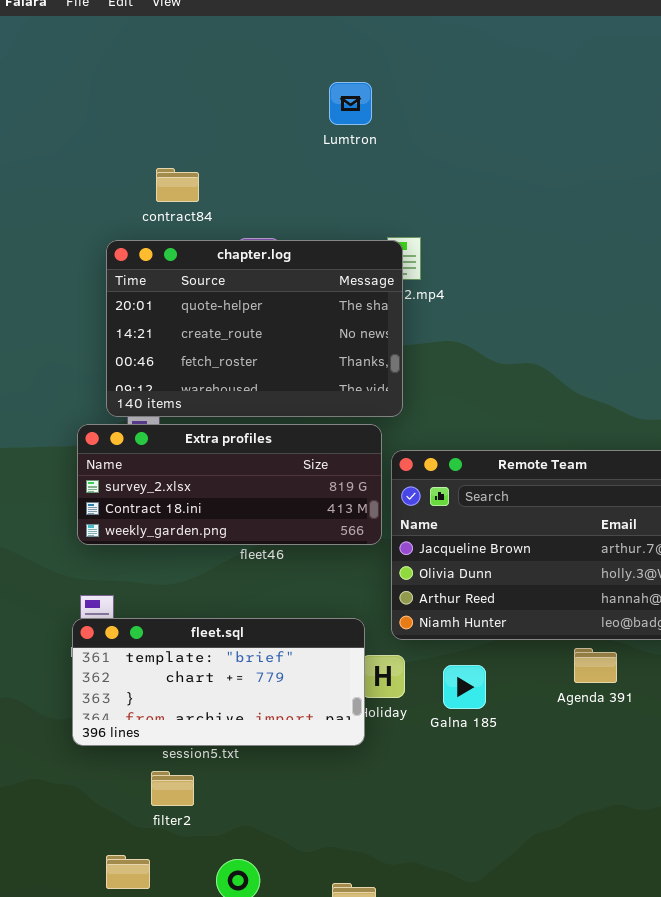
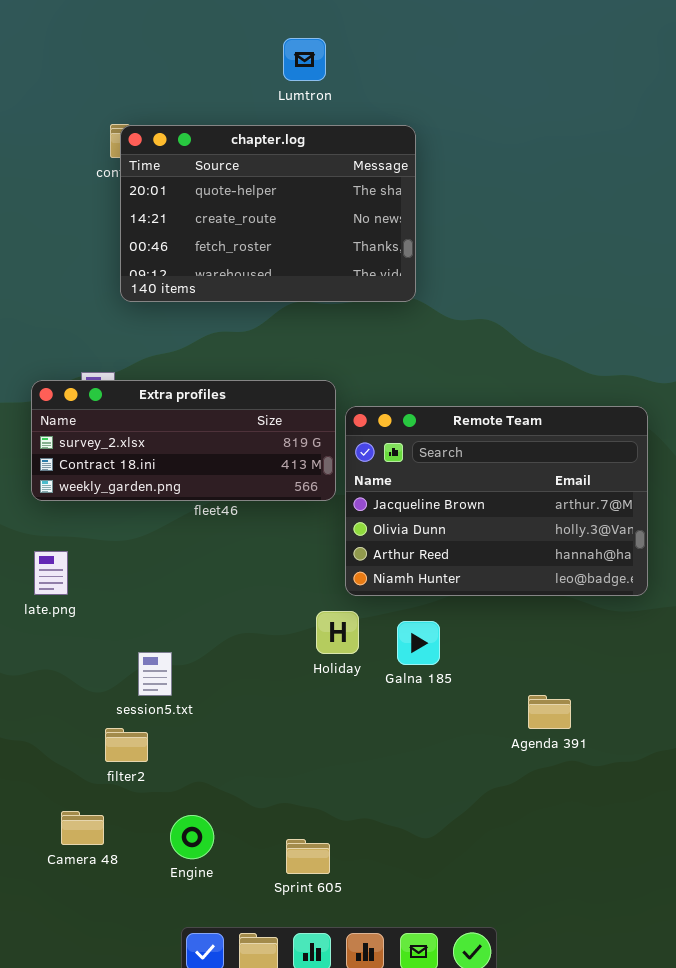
chapter.log: [106,240,403,417] -> [120,125,416,302], moved
fleet.sql: [72,618,365,746] -> none, closed
Agenda 391: [574,648,617,683] -> [528,695,571,729], moved

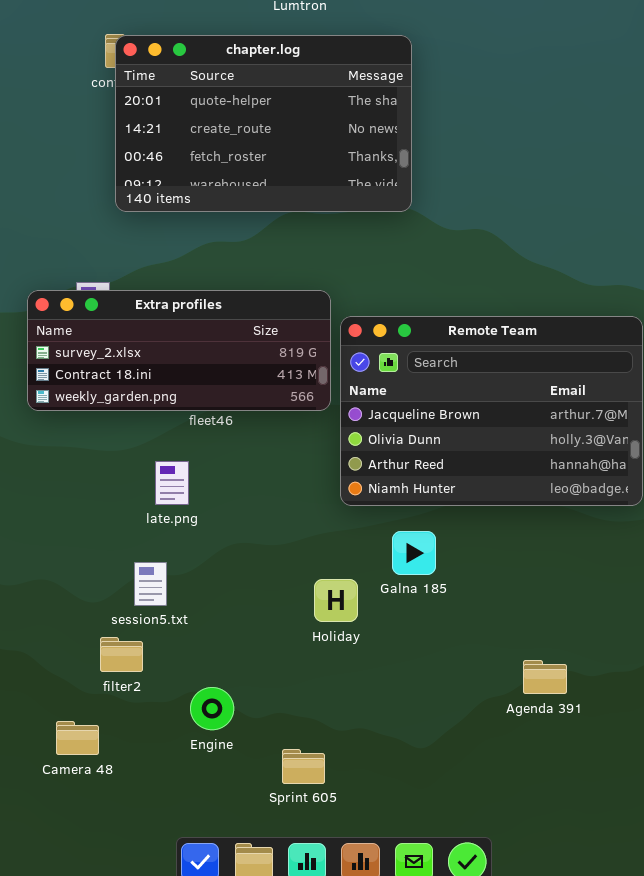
late.png: [34,551,68,595] -> [155,461,189,505], moved
Holiday: [316,611,359,654] -> [314,579,358,622], moved
Agenda 391: [528,695,571,729] -> [523,660,567,694], moved
Engine: [170,815,214,859] -> [190,687,234,730], moved

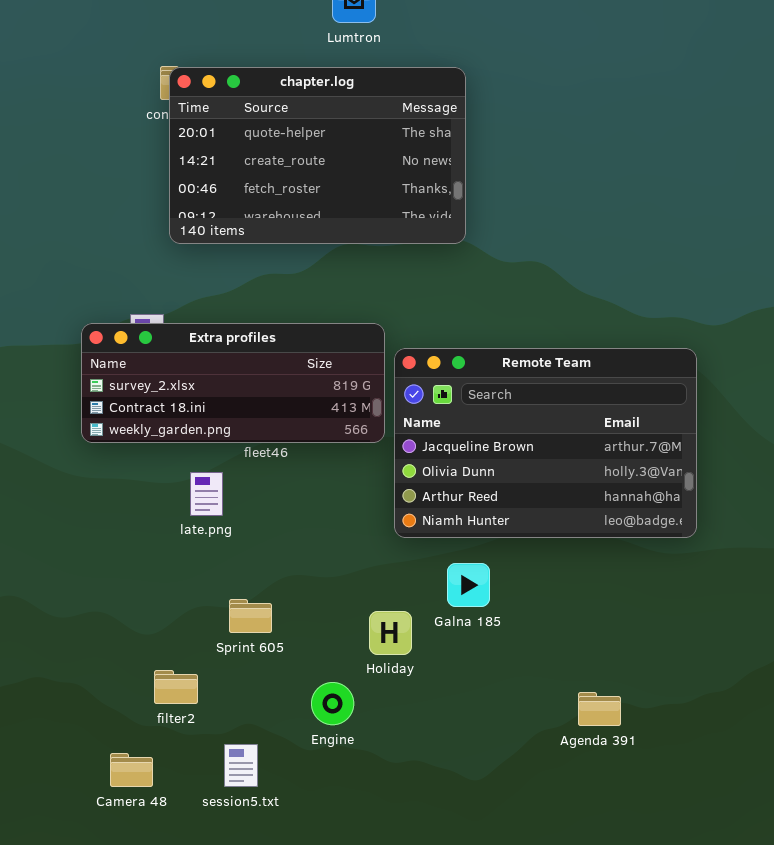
late.png: [155,461,189,505] -> [190,472,223,516], moved
session5.txt: [134,562,167,606] -> [224,744,258,787], moved
Engine: [190,687,234,730] -> [311,682,354,725], moved
Sprint 605: [282,749,325,784] -> [229,599,272,633], moved

